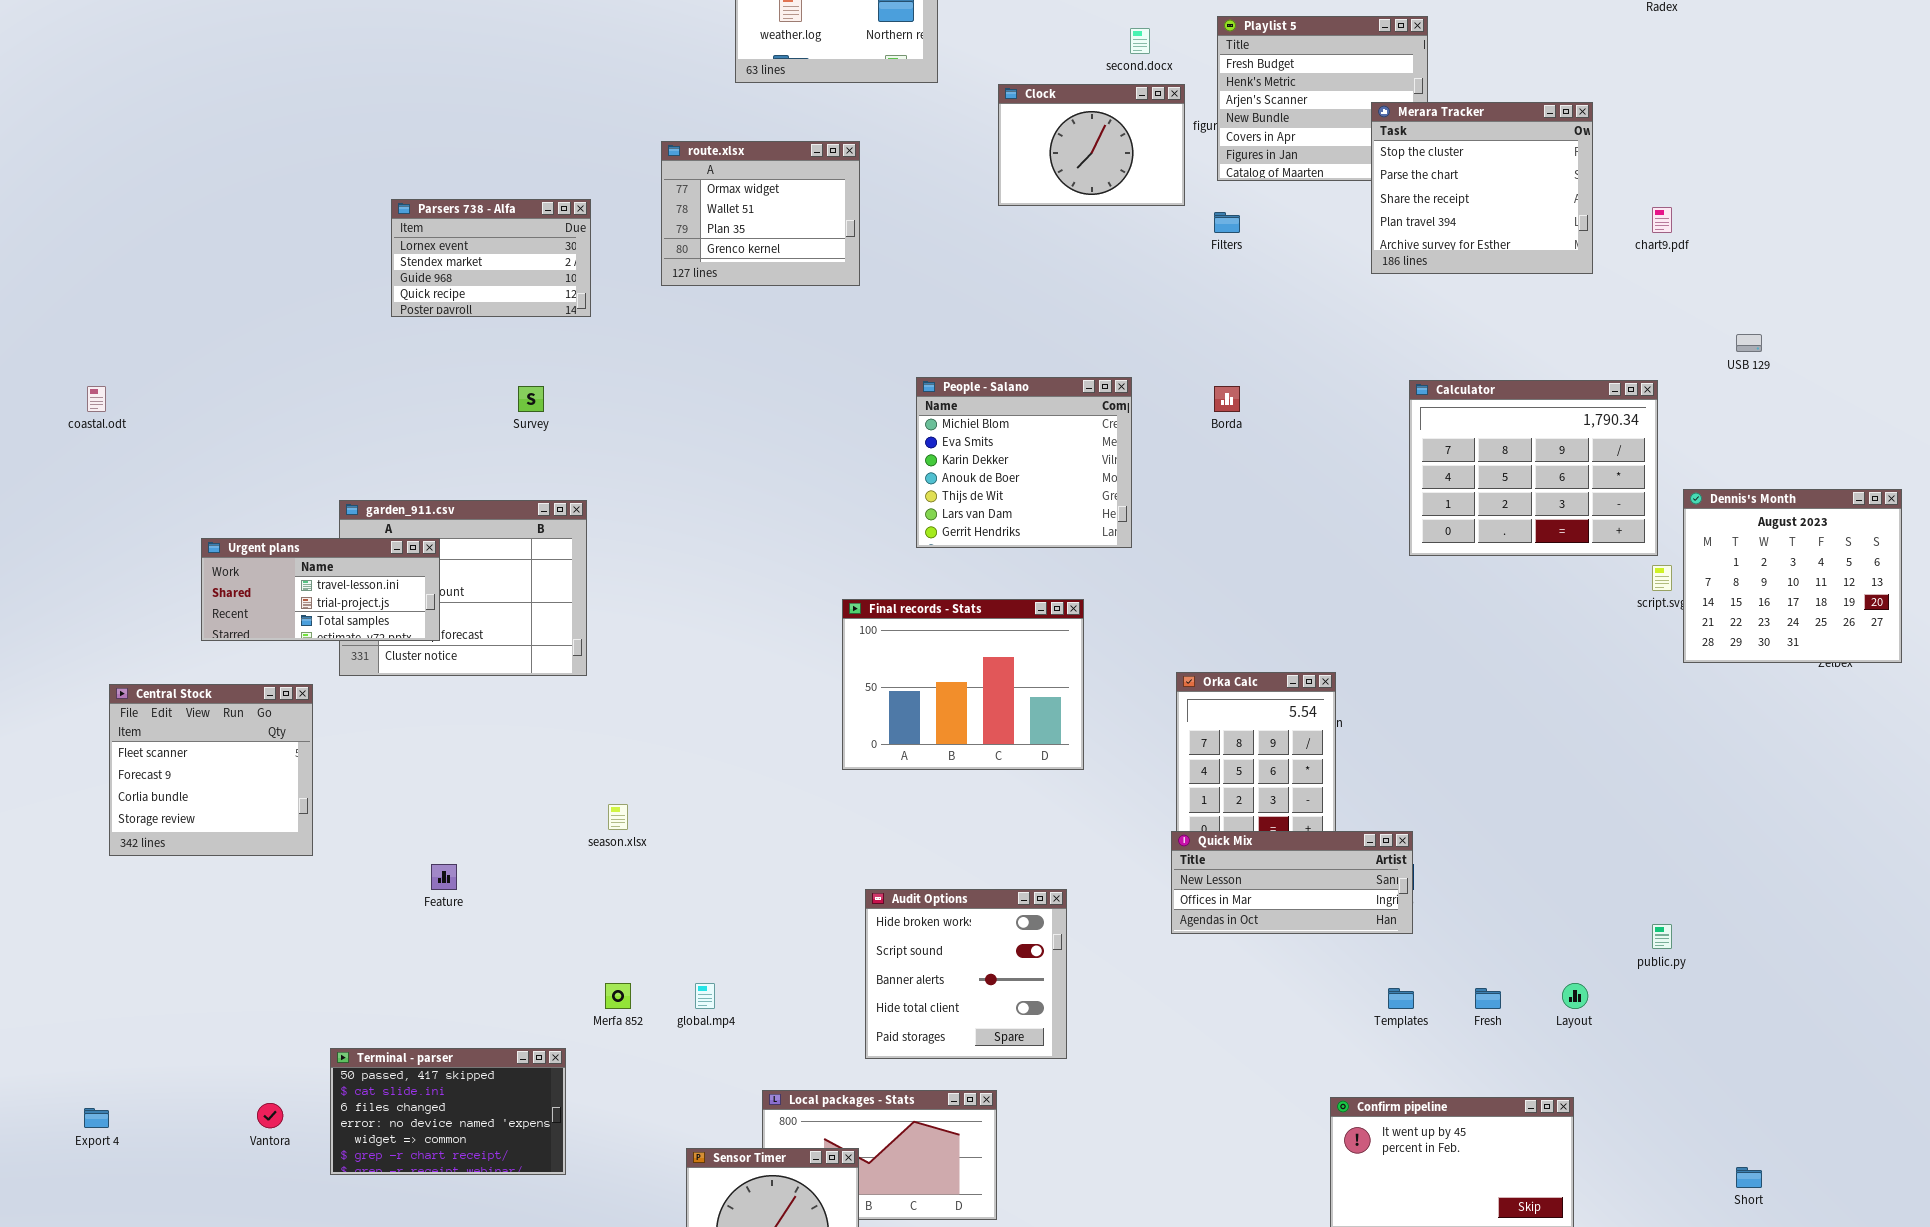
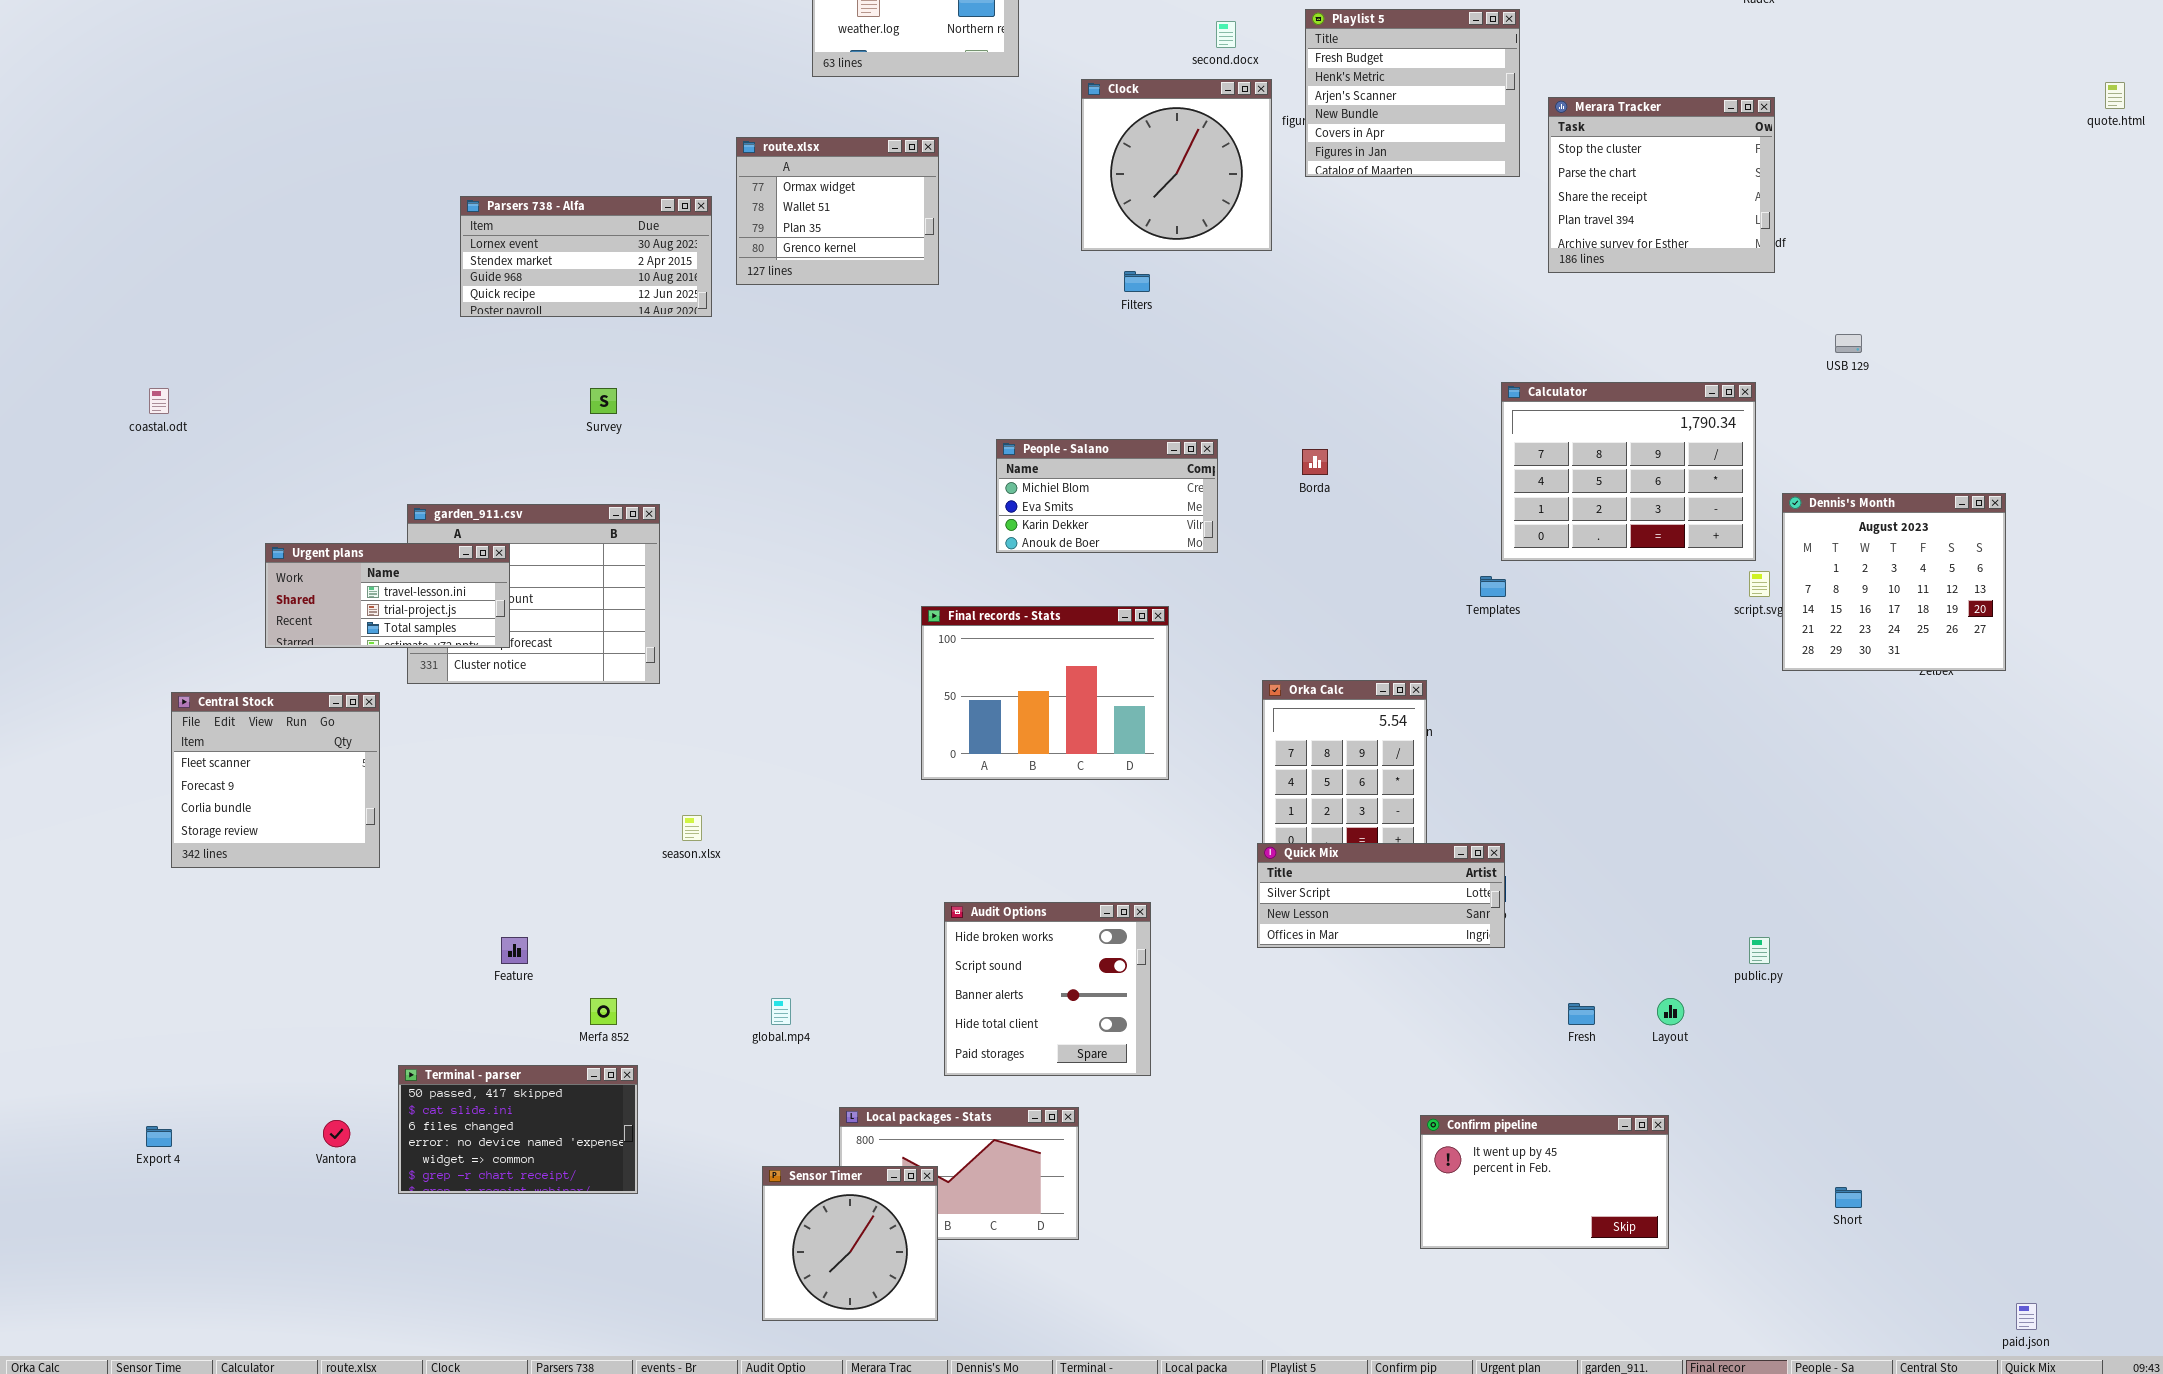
Clock: [998,84,1185,206] -> [1081,79,1272,251], resized
Merara Tracker: [1371,102,1593,274] -> [1548,97,1775,273], moved
Parsers 738 - Alfa: [391,199,591,317] -> [460,196,712,317], resized
Filters: [1214,212,1240,233] -> [1124,271,1150,292], moved
People - Salano: [916,377,1132,548] -> [996,439,1218,553], resized
Borda: [1214,386,1240,412] -> [1302,449,1328,475], moved
Quick Mix: [1171,831,1413,934] -> [1257,843,1505,948], scrolled up 1 row
Feature: [431,864,457,890] -> [501,937,528,964], moved
Merfa 852: [605,983,631,1009] -> [590,998,617,1025], moved
Templates: [1388,988,1414,1009] -> [1480,576,1506,597], moved

